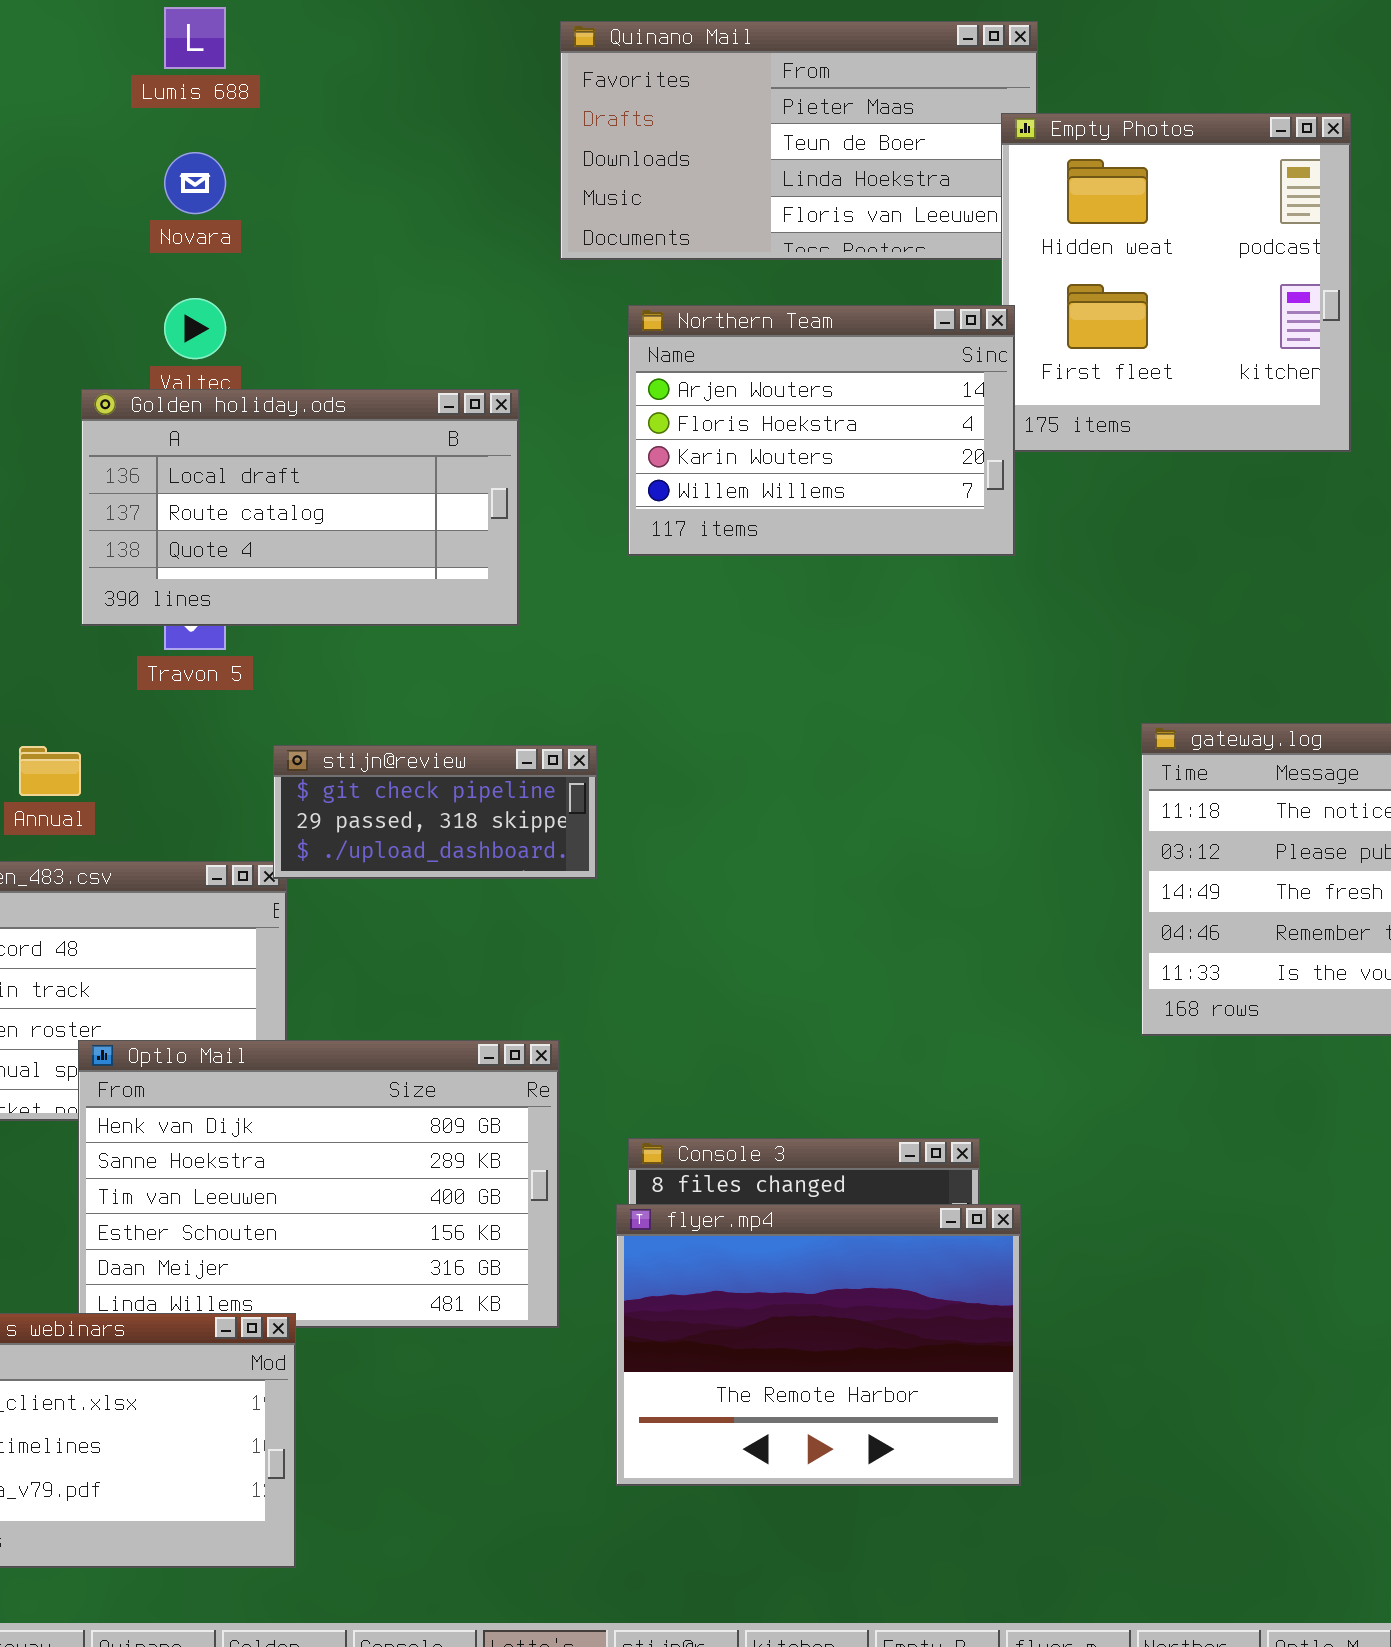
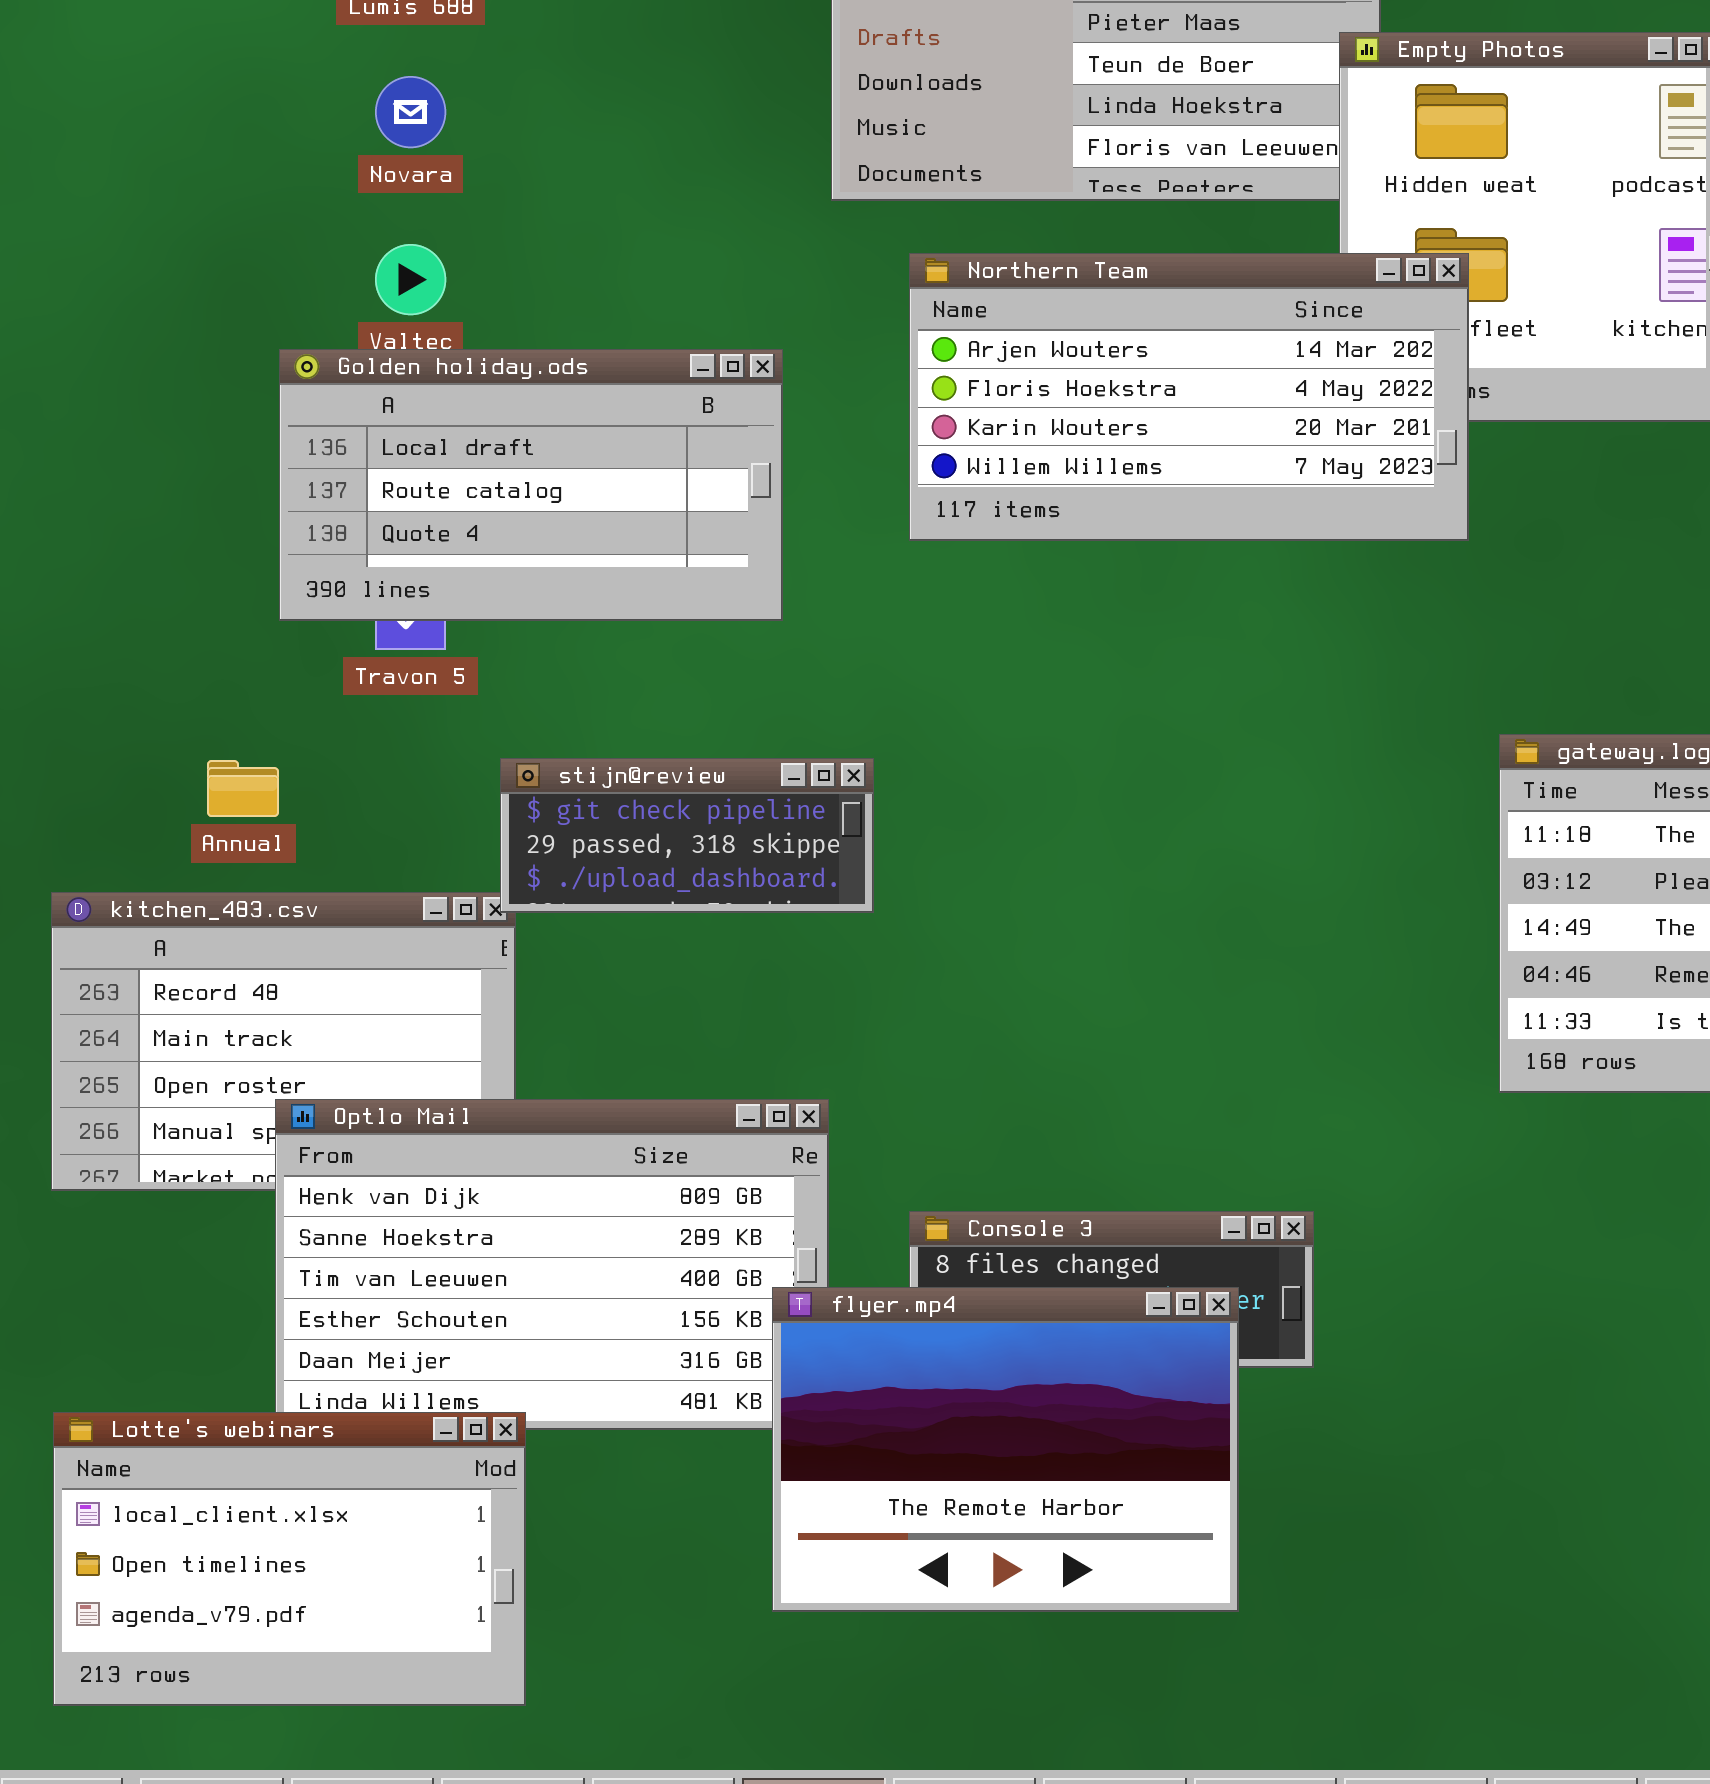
Northern Team: [628,305,1015,556] -> [909,253,1469,541], resized
flyer.mp4: [616,1204,1021,1486] -> [772,1287,1239,1612], moved

